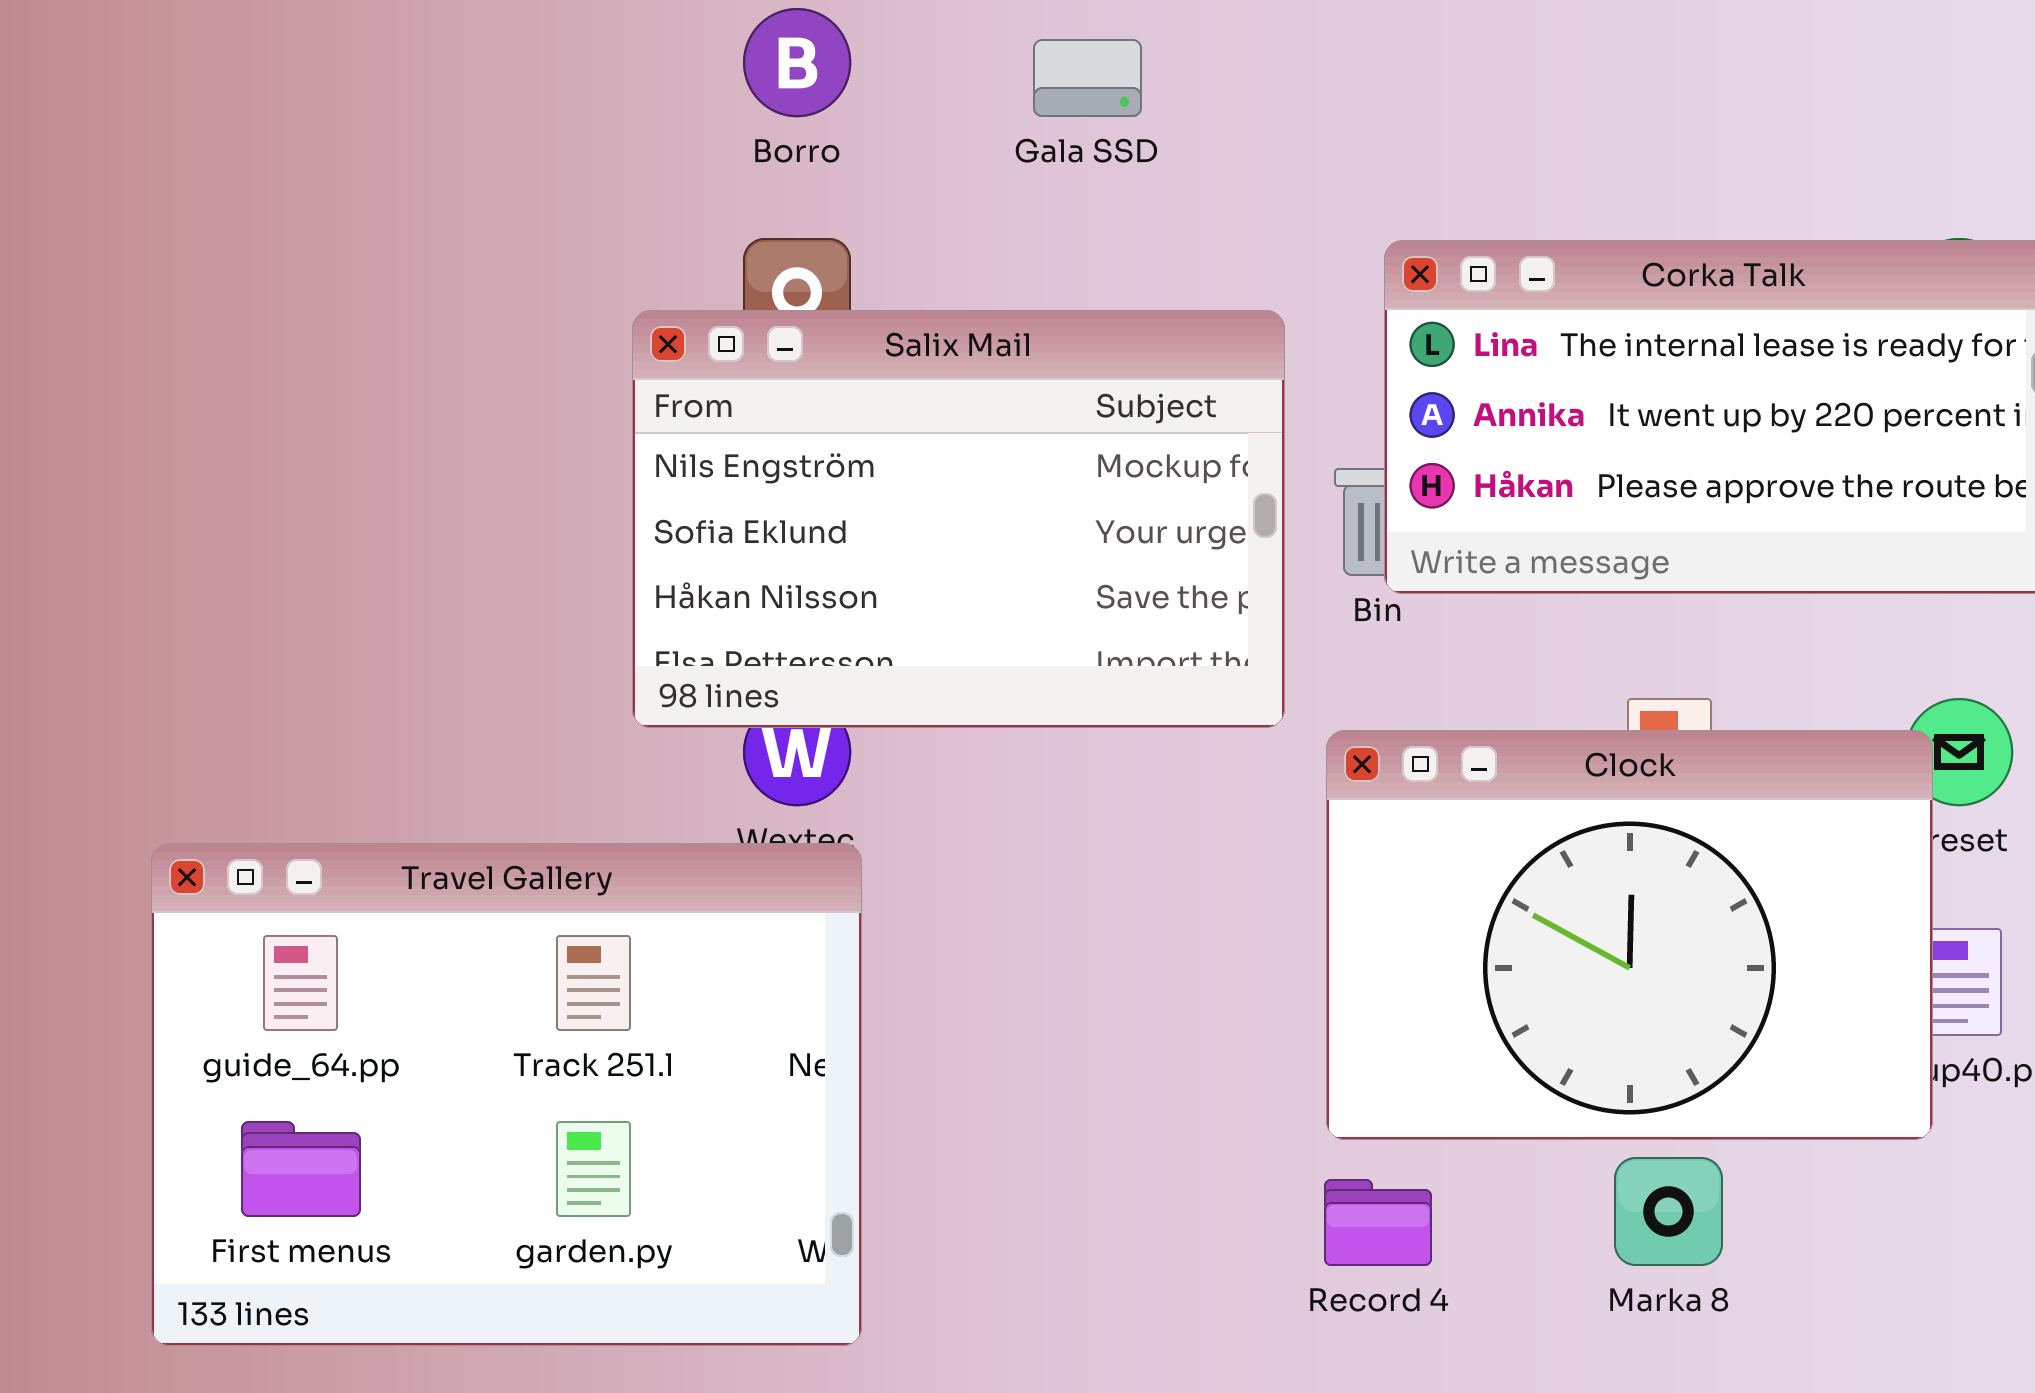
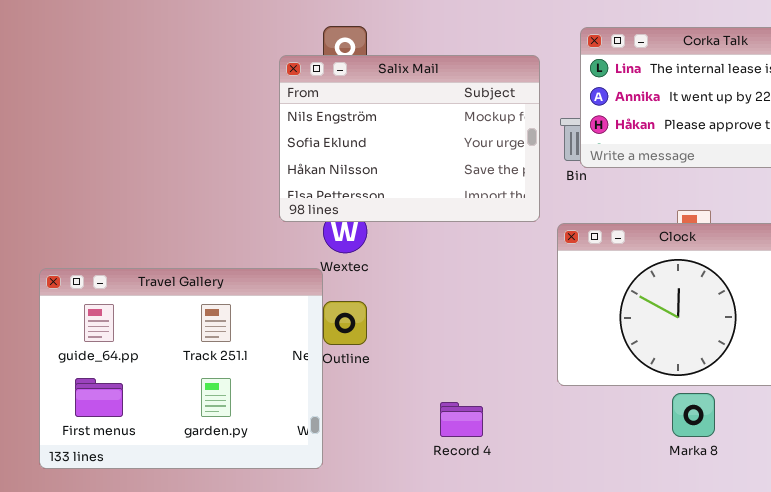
Travel Gallery: [151,843,862,1346] -> [39,268,323,469], moved
Record 4: [1324,1179,1432,1266] -> [440,402,483,437], moved

